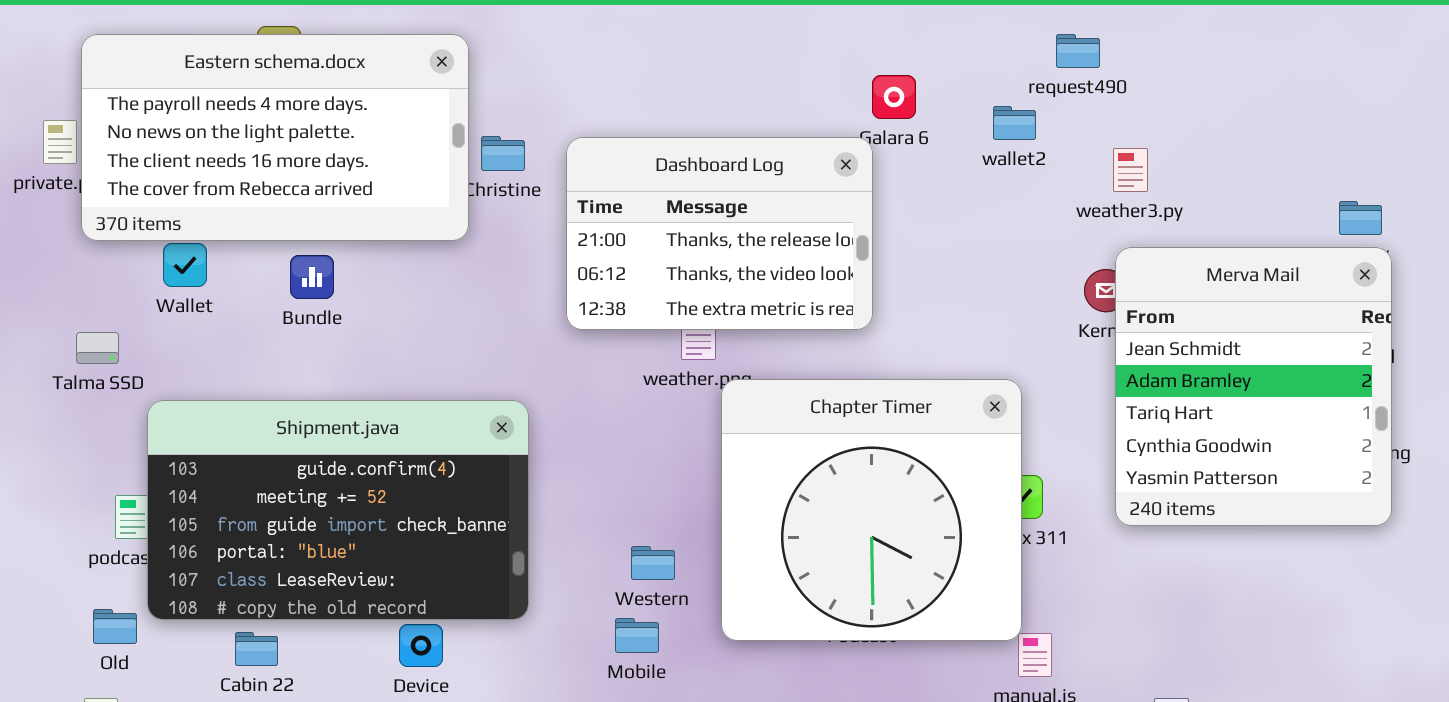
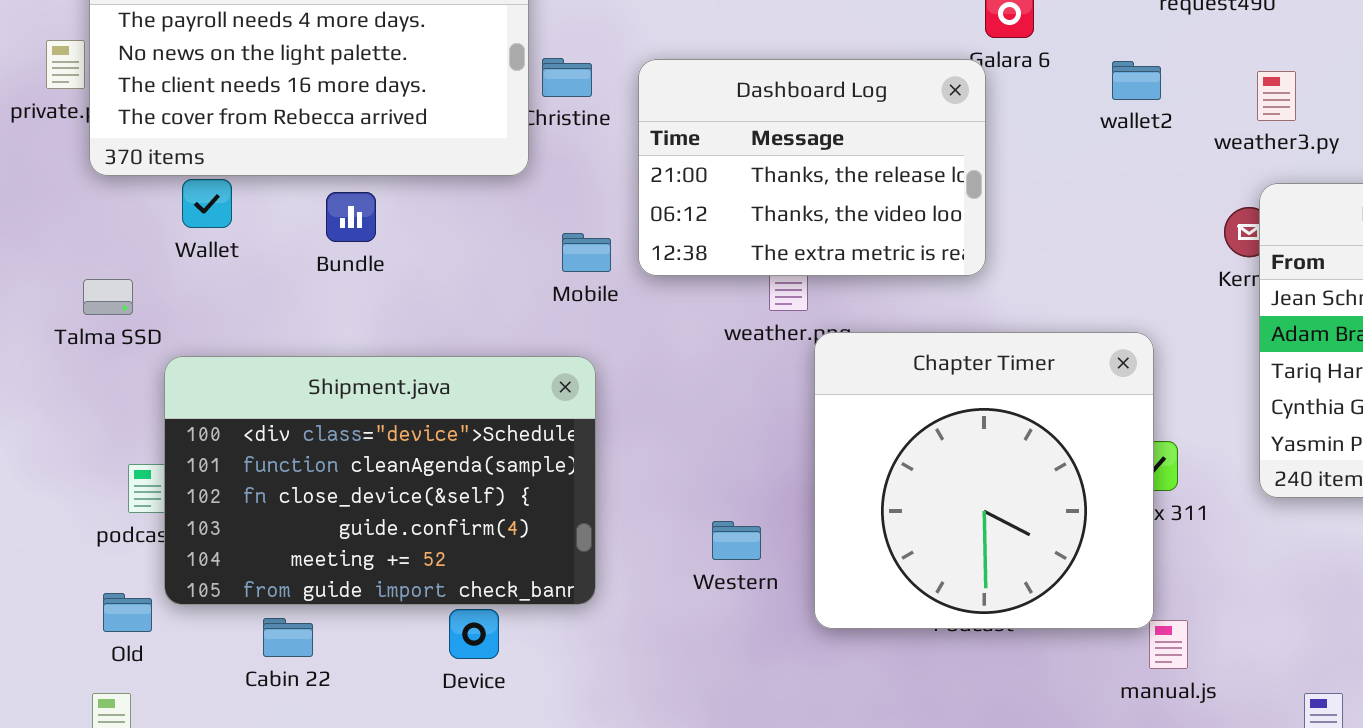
wallet2: [993,106,1036,140] -> [1112,61,1161,100], moved
Shipment.java: [147,400,529,620] -> [164,356,596,605], scrolled up 3 rows
Mobile: [615,618,659,653] -> [562,233,611,272], moved

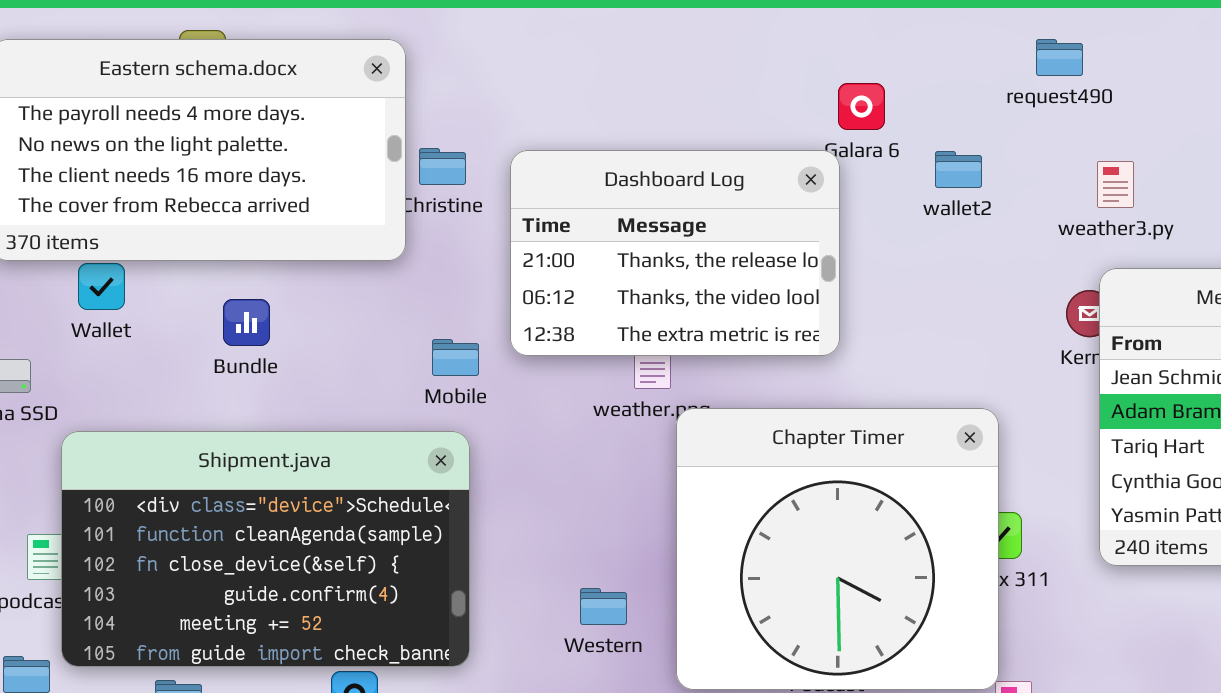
wallet2: [1112,61,1161,100] -> [935,151,982,188], moved
Bundle: [326,192,376,242] -> [223,299,270,346], moved
Mobile: [562,233,611,272] -> [432,339,479,376], moved

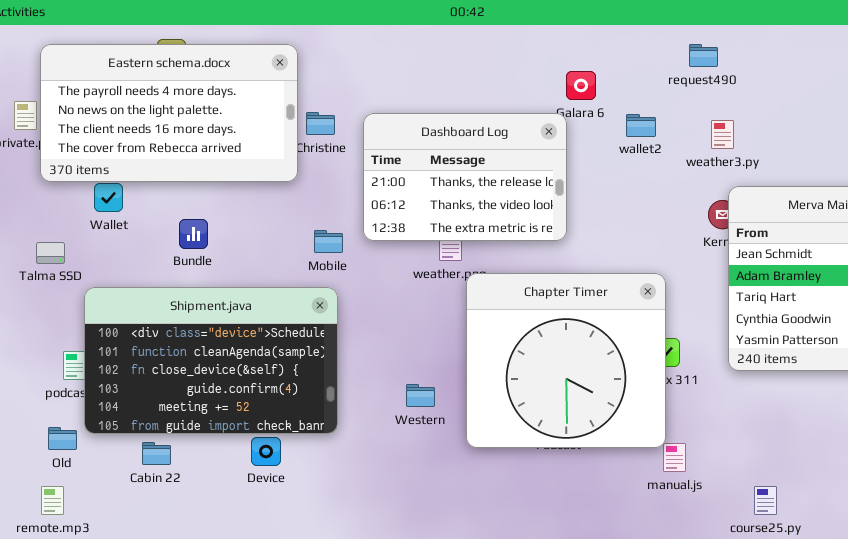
weather3.py: [1097,161,1134,208] -> [711,120,734,149], moved
Bundle: [223,299,270,346] -> [179,219,208,249], moved

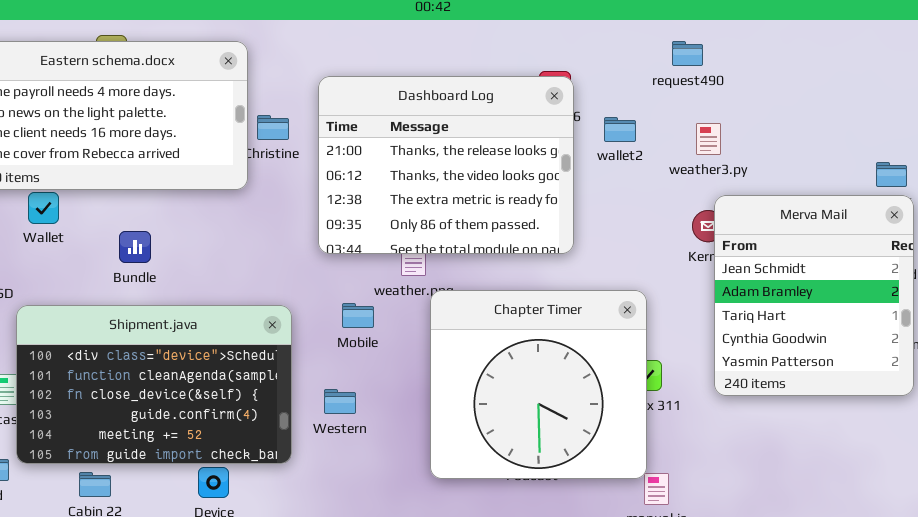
Dashboard Log: [363,113,567,241] -> [318,76,574,254], resized
Mobile: [314,230,343,253] -> [342,303,374,328], moved
Western: [406,384,435,407] -> [324,389,356,414], moved

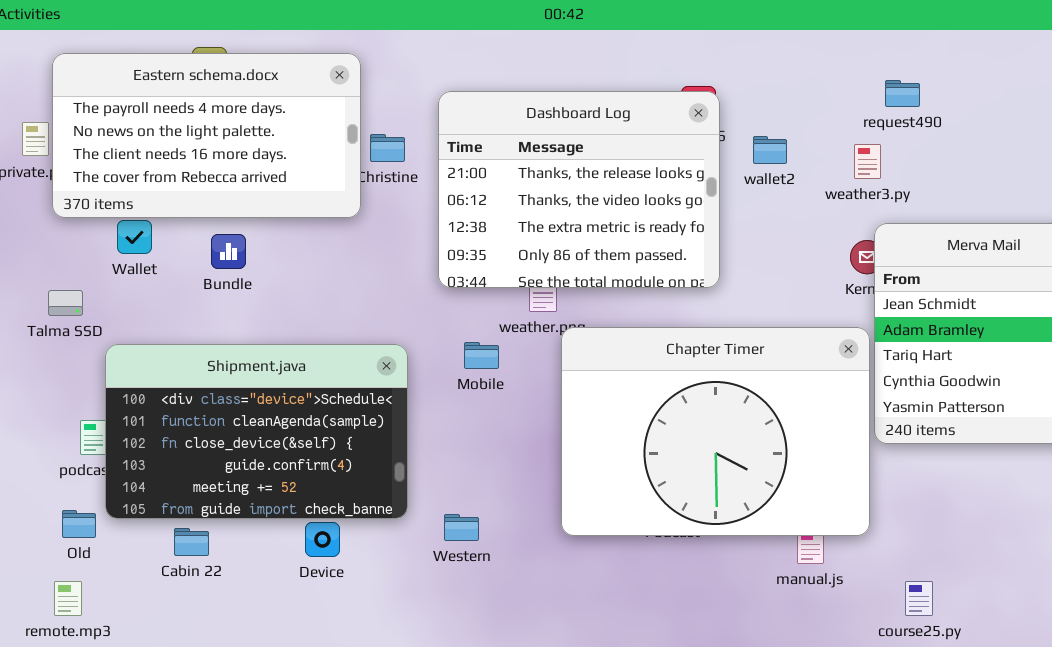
request490: [672,41,703,66] -> [885,80,920,107], moved
Bundle: [119,231,151,263] -> [211,234,246,269], moved
Chapter Timer: [430,290,647,479] -> [561,327,870,536], resized
Western: [324,389,356,414] -> [444,514,479,541], moved

